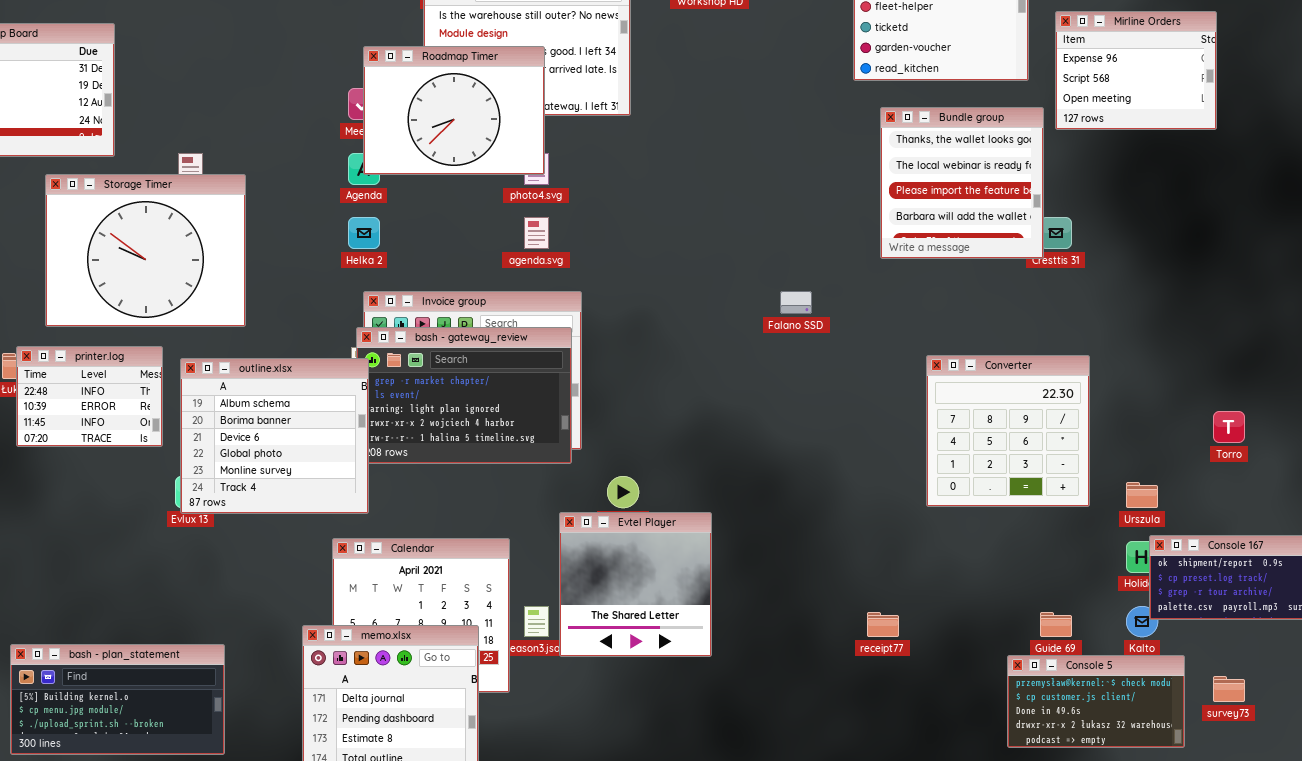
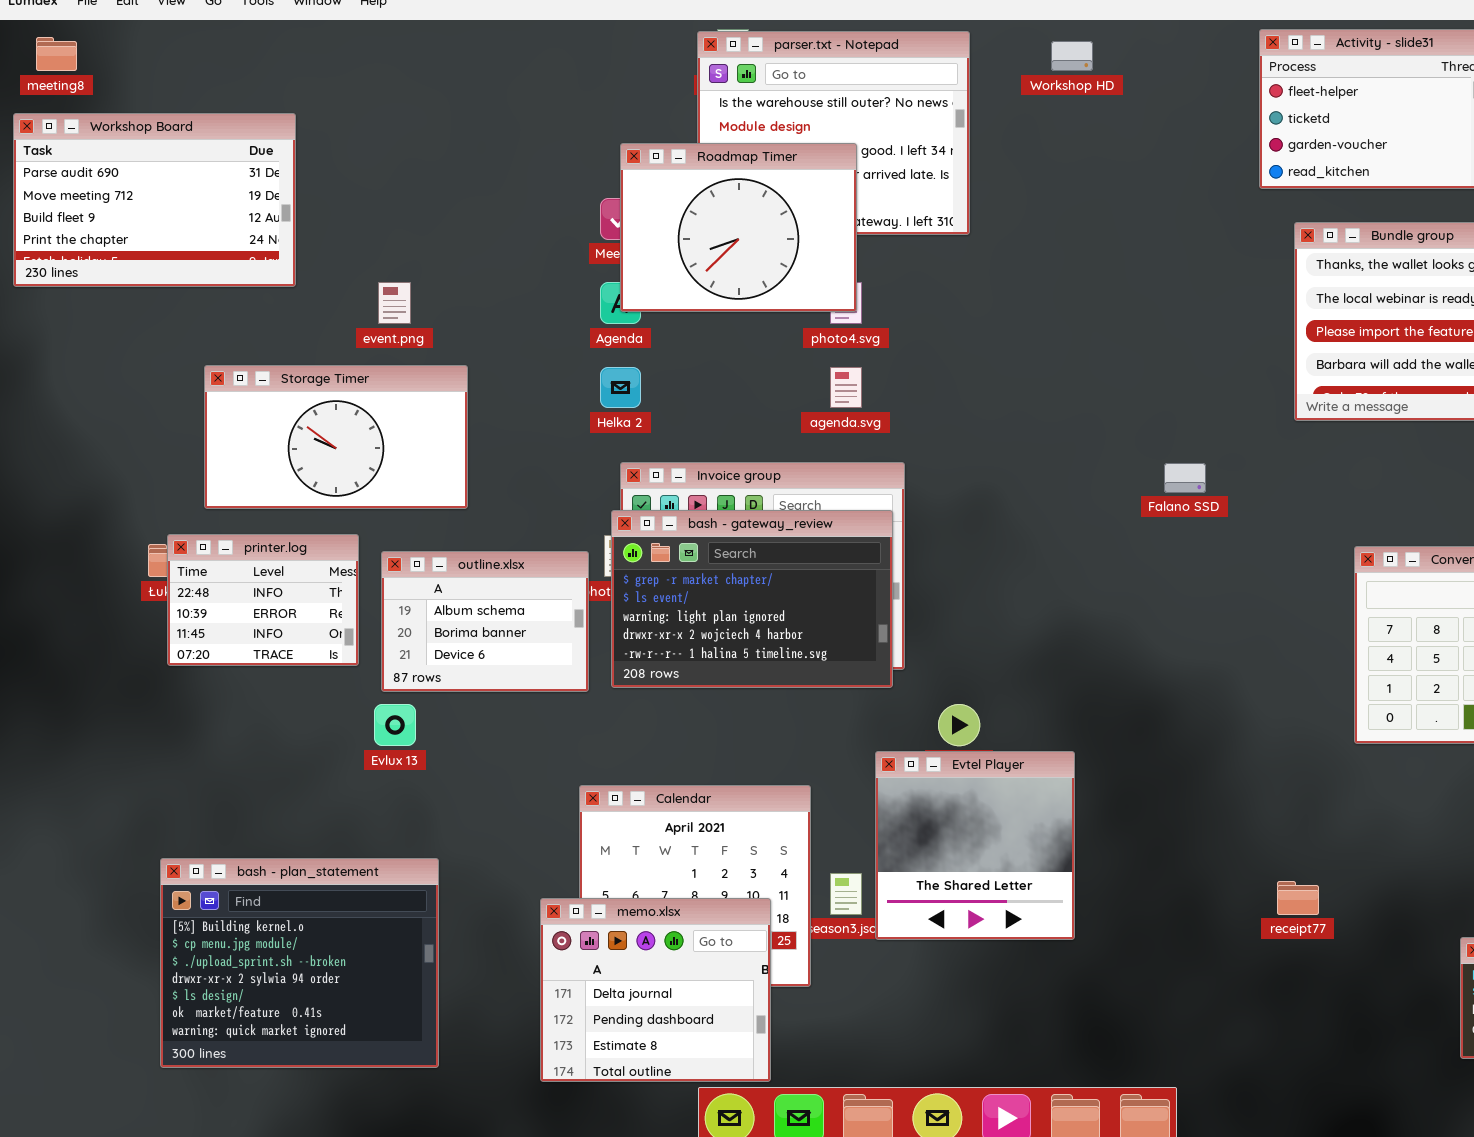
Storage Timer: [45,174,246,327] -> [204,365,468,509], resized
outline.xlsx: [180,358,369,514] -> [381,551,589,692], resized
bash - plan_statement: [10,644,225,755] -> [160,858,439,1068], resized

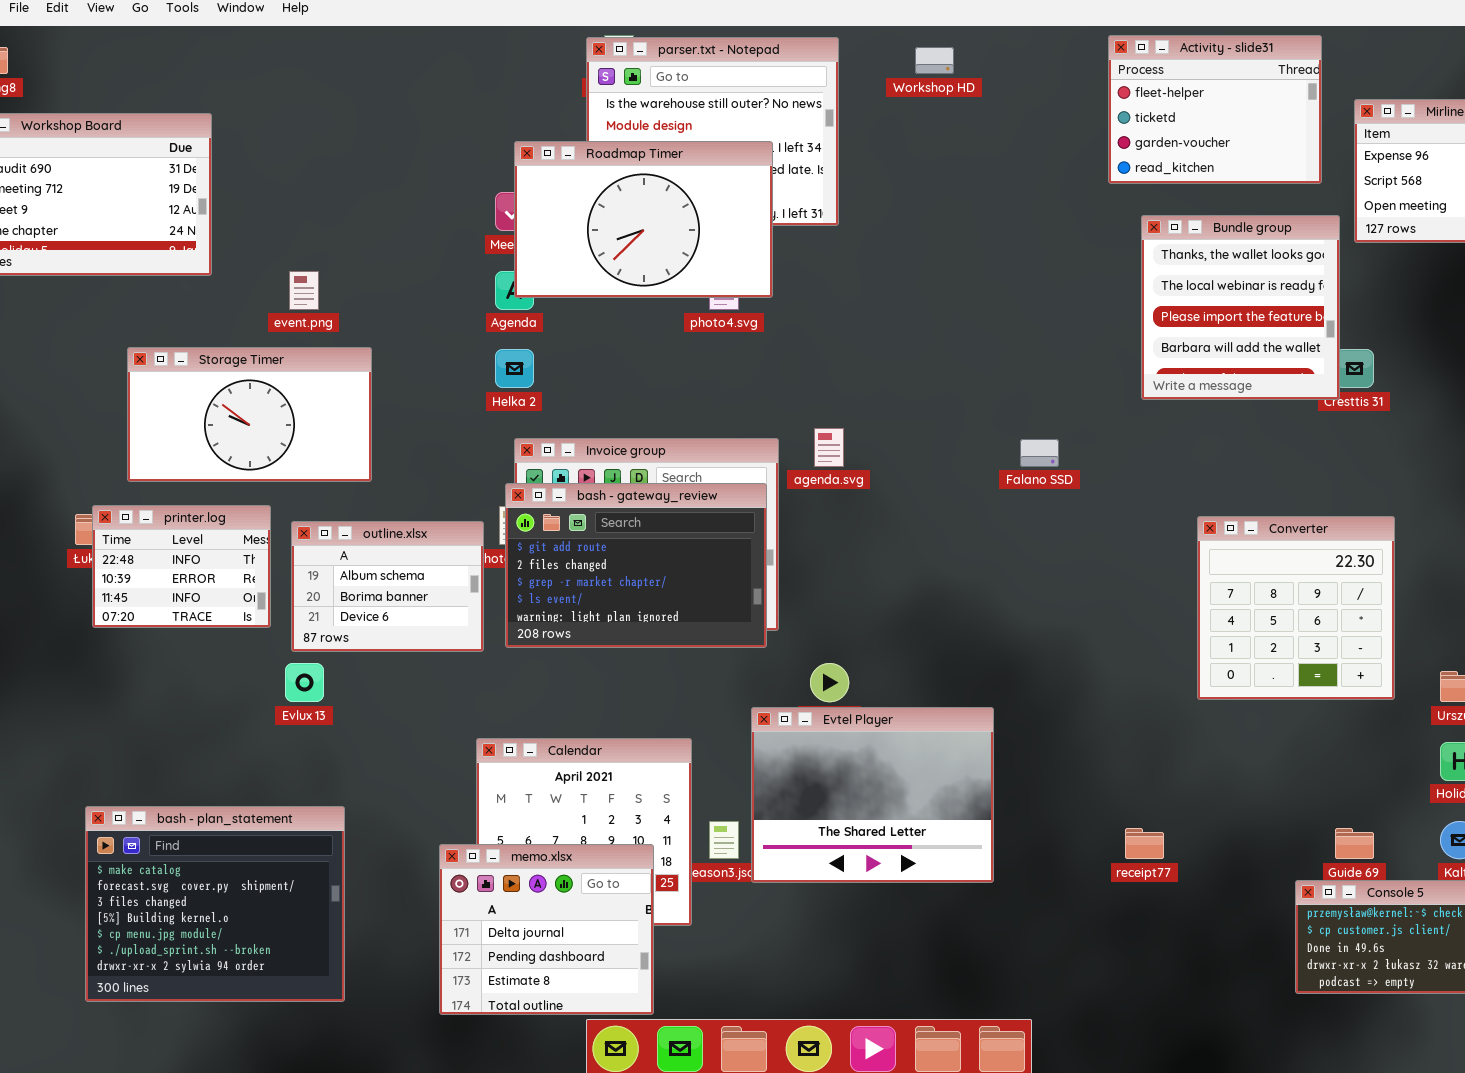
Roadmap Timer: [620,143,857,312] -> [514,141,773,298], resized
agenda.svg: [830,367,862,408] -> [814,428,844,467], moved
bash - gateway_review: [611,510,893,688] -> [505,483,767,648], scrolled up 2 rows
Evtel Player: [875,751,1075,940] -> [751,707,994,883], resized
bash - plan_statement: [160,858,439,1068] -> [85,806,345,1002], scrolled up 3 rows

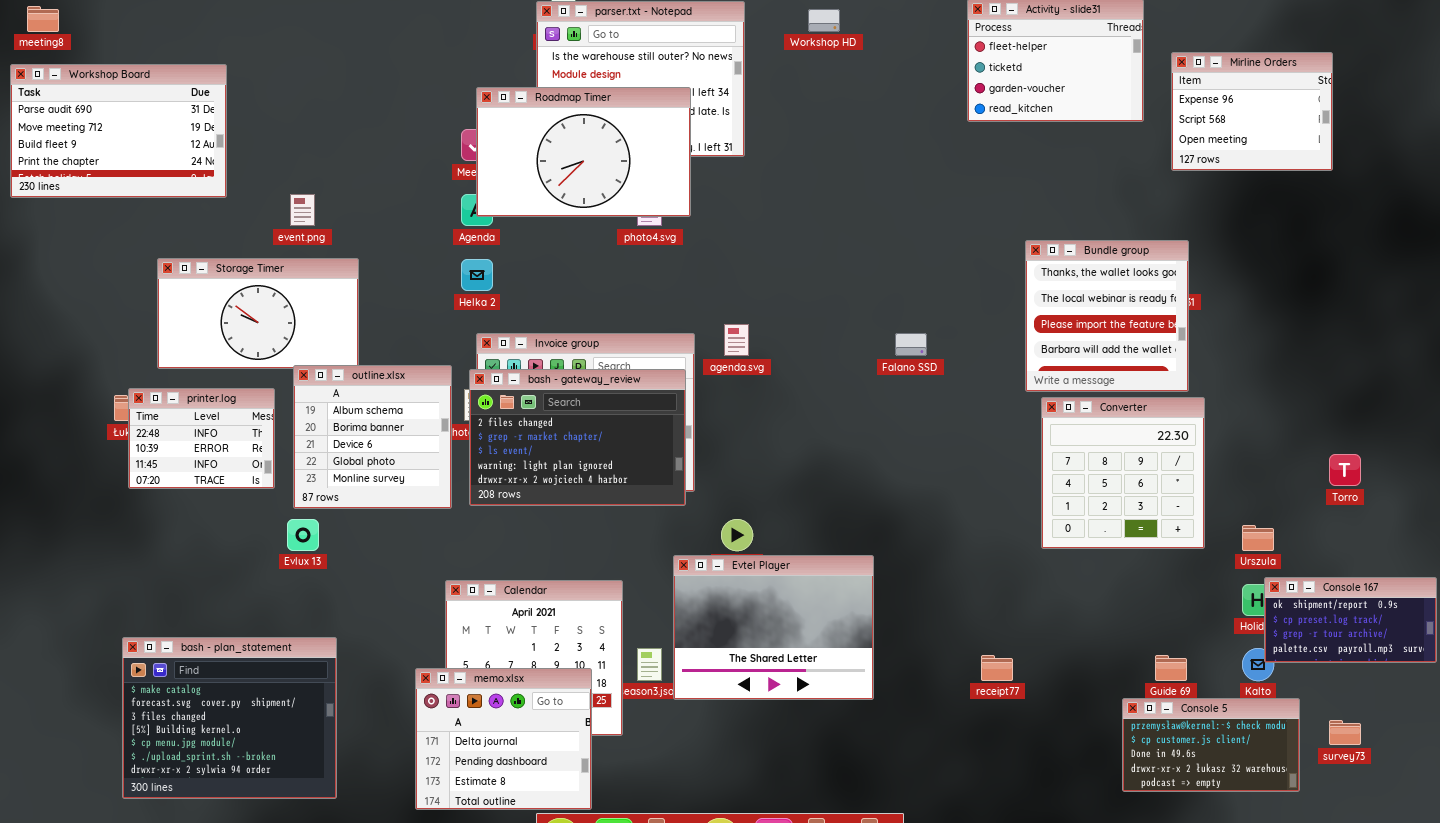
Bundle group: [1141,215,1340,400] -> [1025,240,1189,392], moved
bash - gateway_review: [505,483,767,648] -> [469,369,686,506], scrolled down 1 row
outline.xlsx: [291,521,484,652] -> [293,365,452,509], resized

